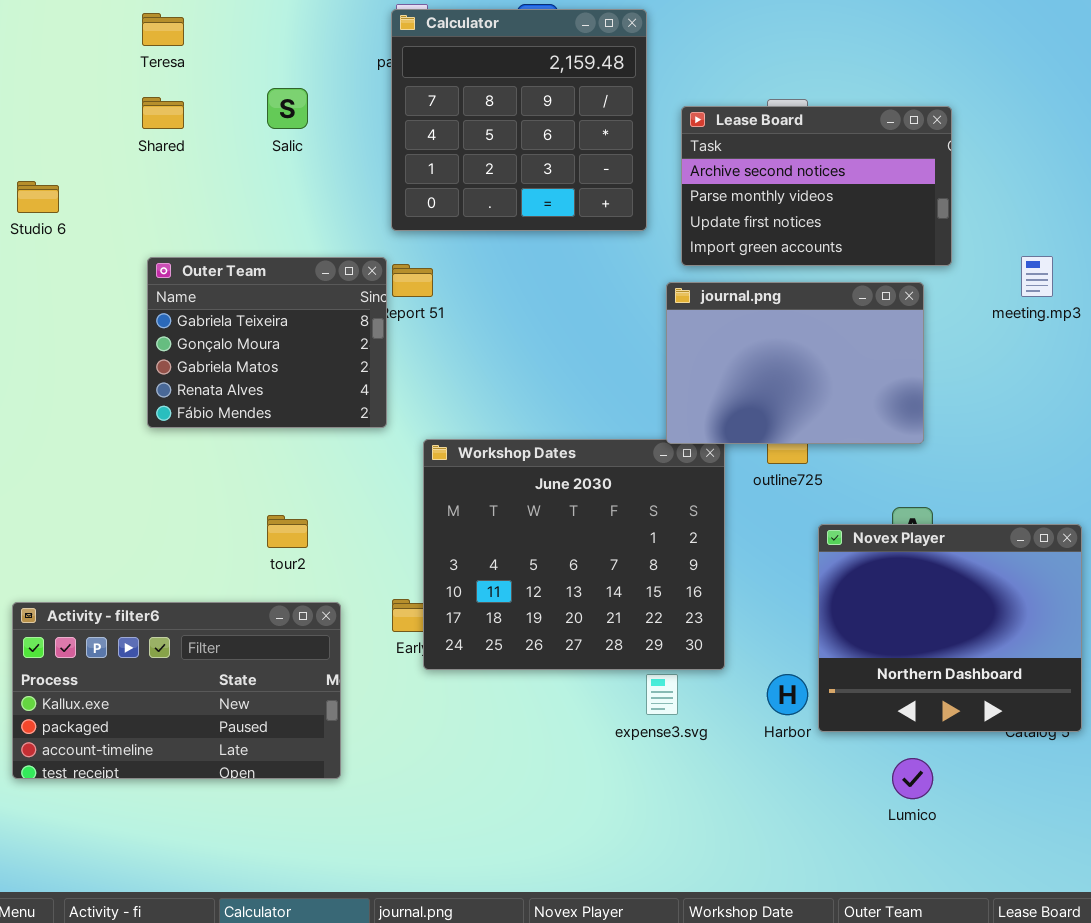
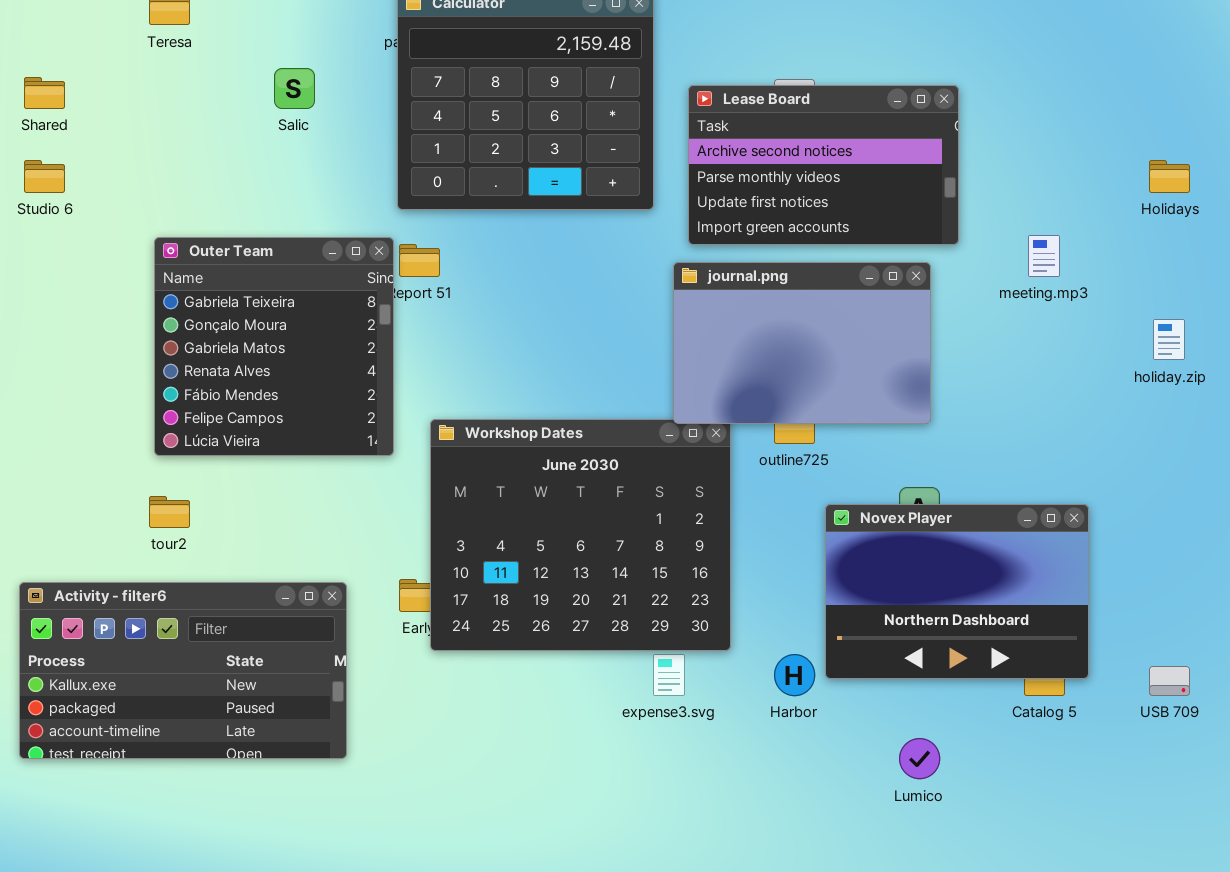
Shared: [142,97,184,129] -> [24,77,65,109], moved
Outer Team: [147,257,387,428] -> [154,237,394,456], resized
tour2: [267,515,308,548] -> [149,496,190,528], moved
Novex Player: [818,524,1082,732] -> [825,504,1089,679], resized

